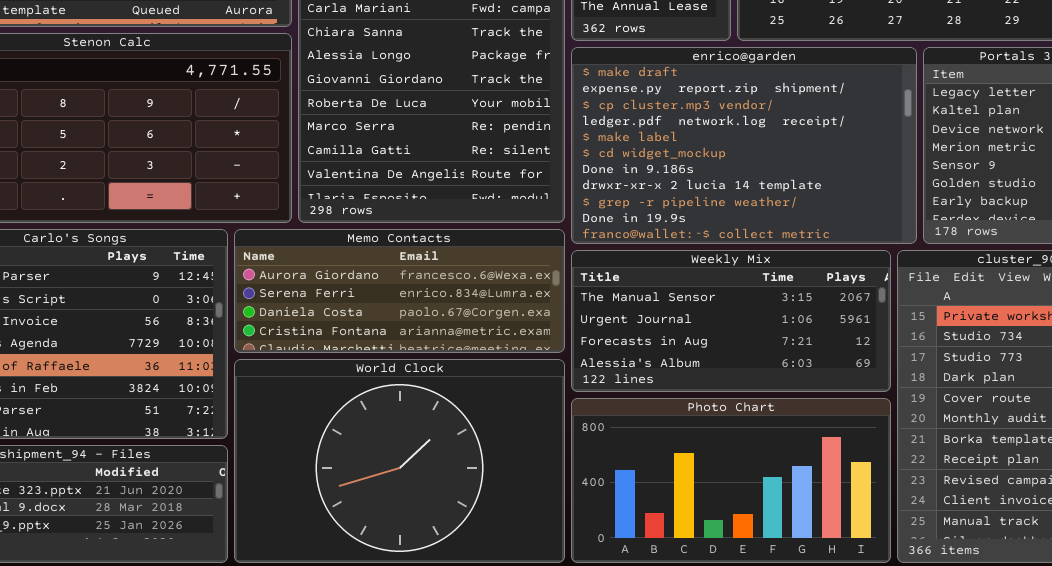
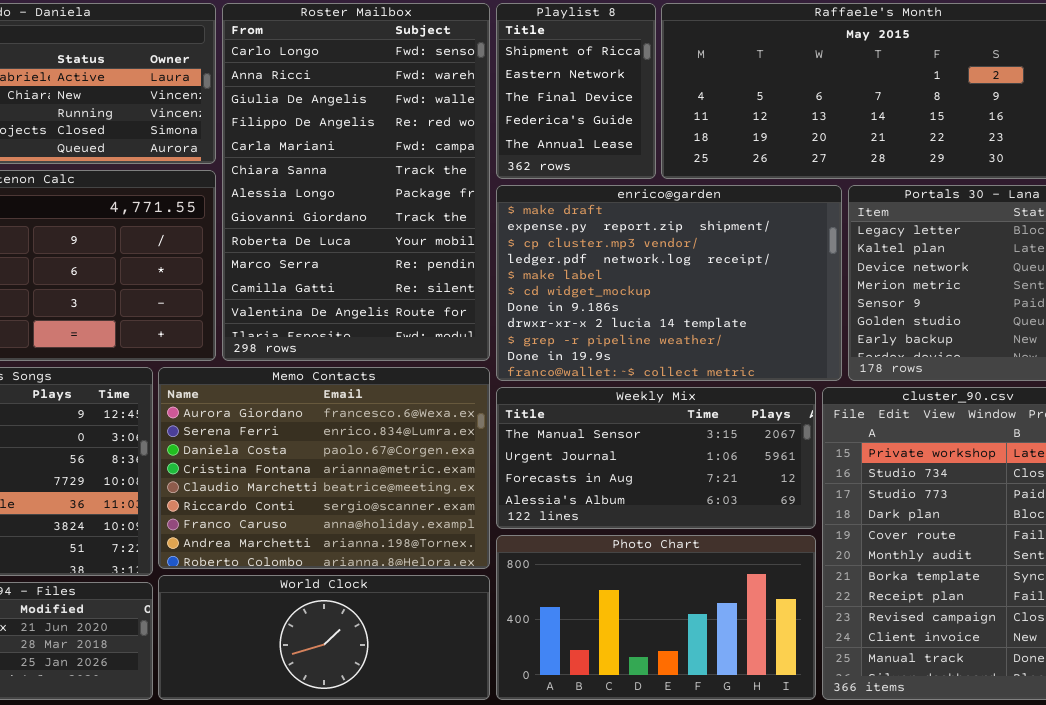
Memo Contacts: [234,229,565,353] -> [158,367,490,569], resized
World Clock: [234,359,565,563] -> [158,575,490,700], resized

